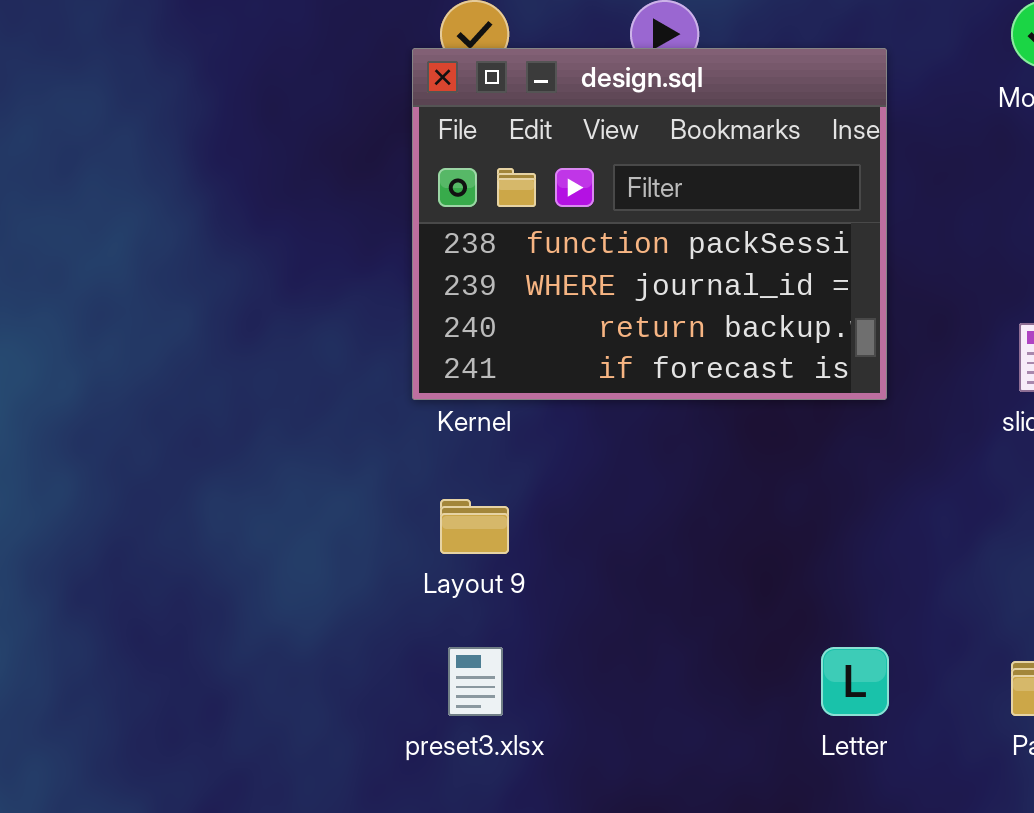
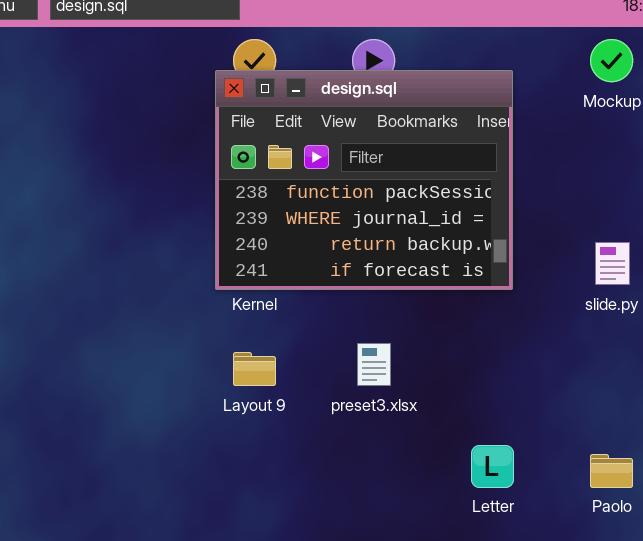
preset3.xlsx: [448,647,503,716] -> [357,343,391,386], moved

